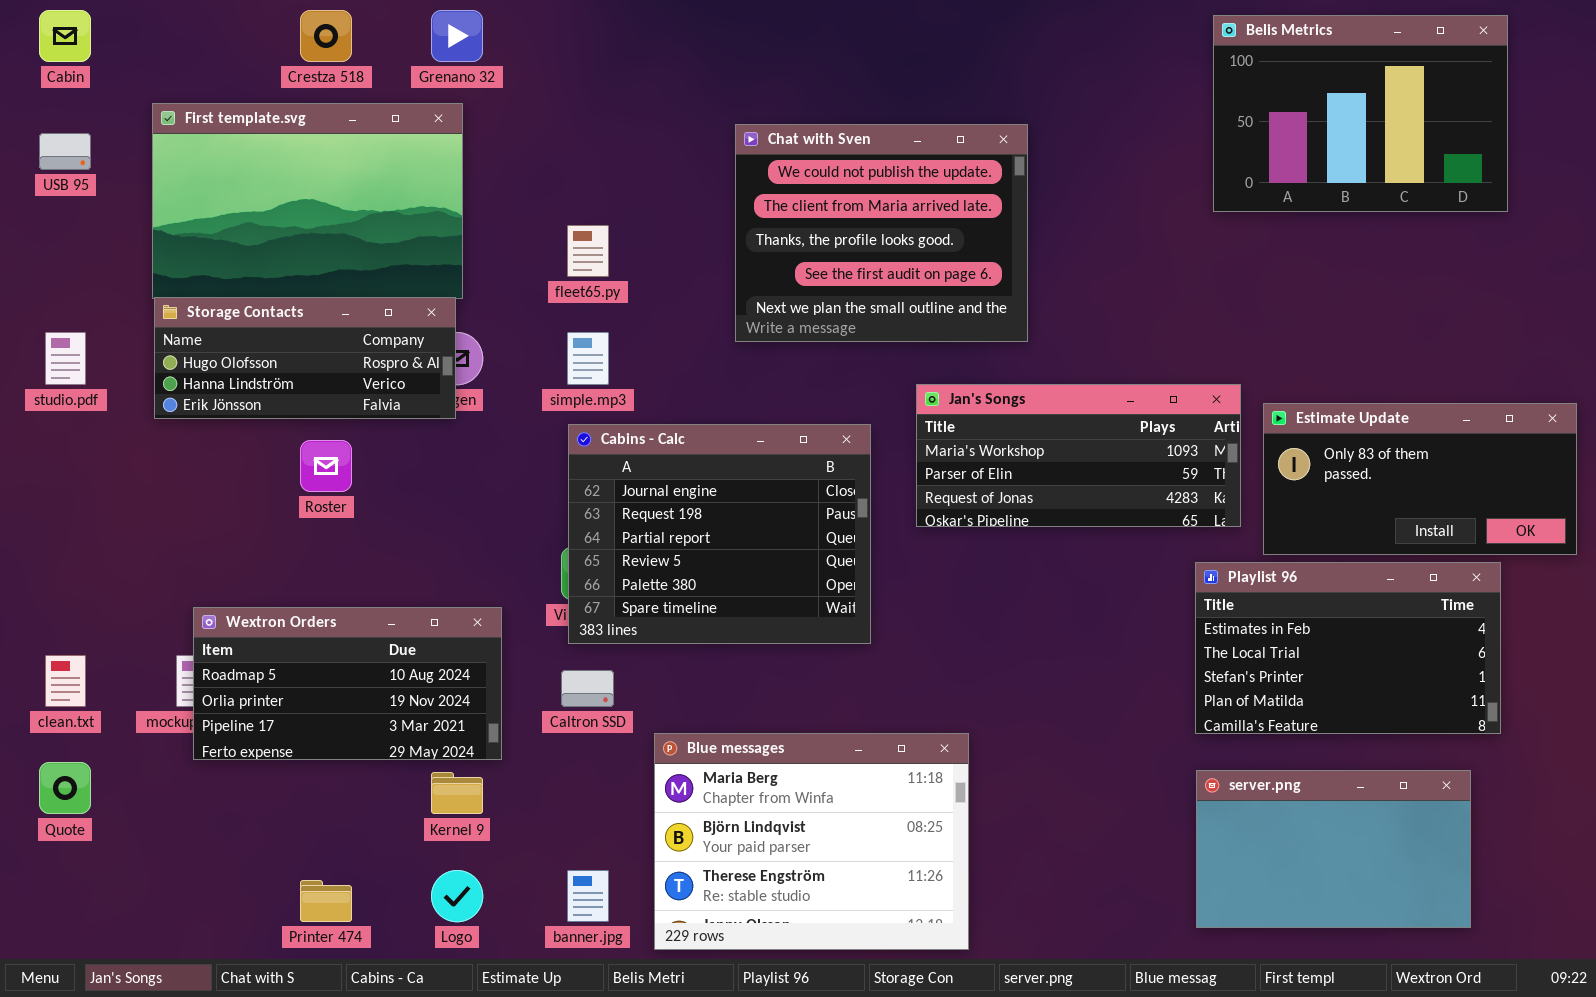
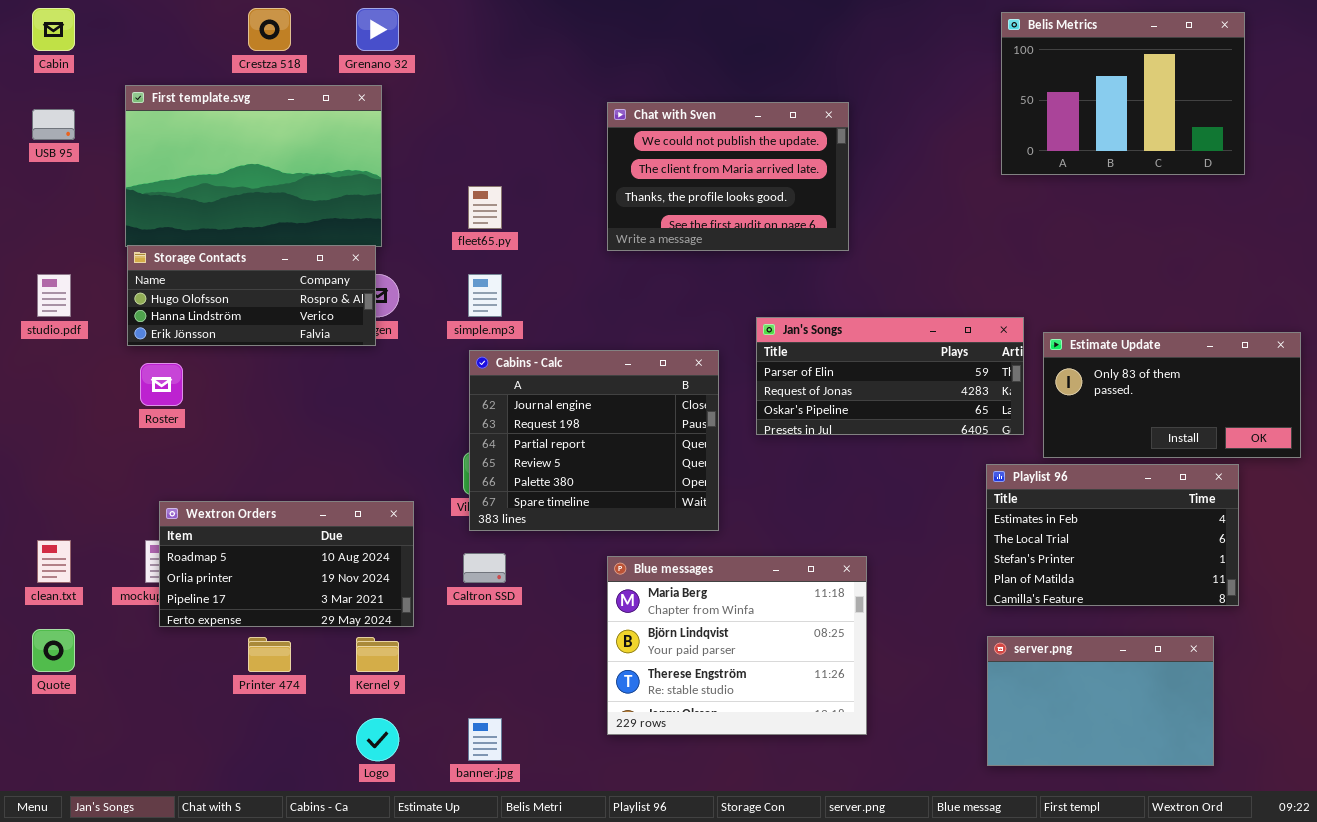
Chat with Sven: [735,124,1028,342] -> [607,102,849,251], resized
Jan's Songs: [916,384,1241,527] -> [756,317,1024,435], scrolled down 1 row
Roster: [300,440,352,492] -> [140,363,183,406], moved
Blue messages: [654,733,969,950] -> [607,556,867,735], moved
Printer 474: [300,880,352,922] -> [248,637,291,672], moved

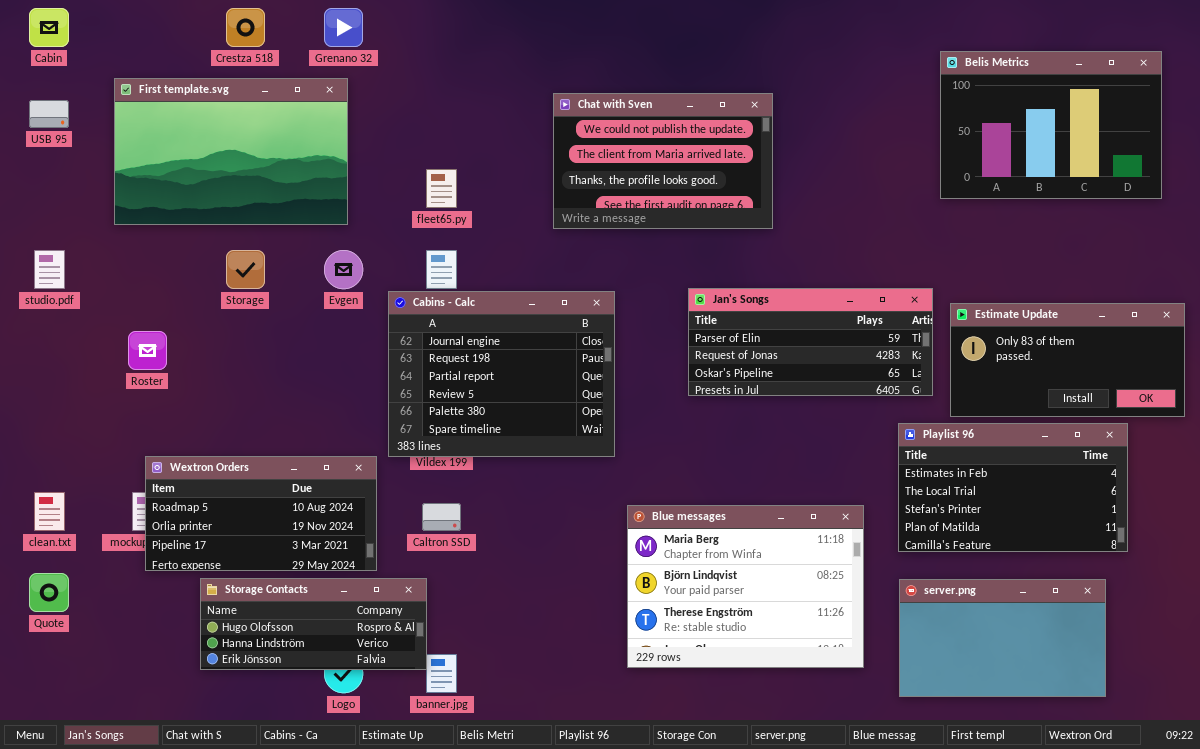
Belis Metrics: [1001,12,1245,175] -> [940,51,1162,199], moved
Storage Contacts: [127,245,376,346] -> [200,578,427,670], moved
Cabins - Calc: [469,350,719,531] -> [388,291,615,457], moved
Blue messages: [607,556,867,735] -> [627,505,864,668], moved

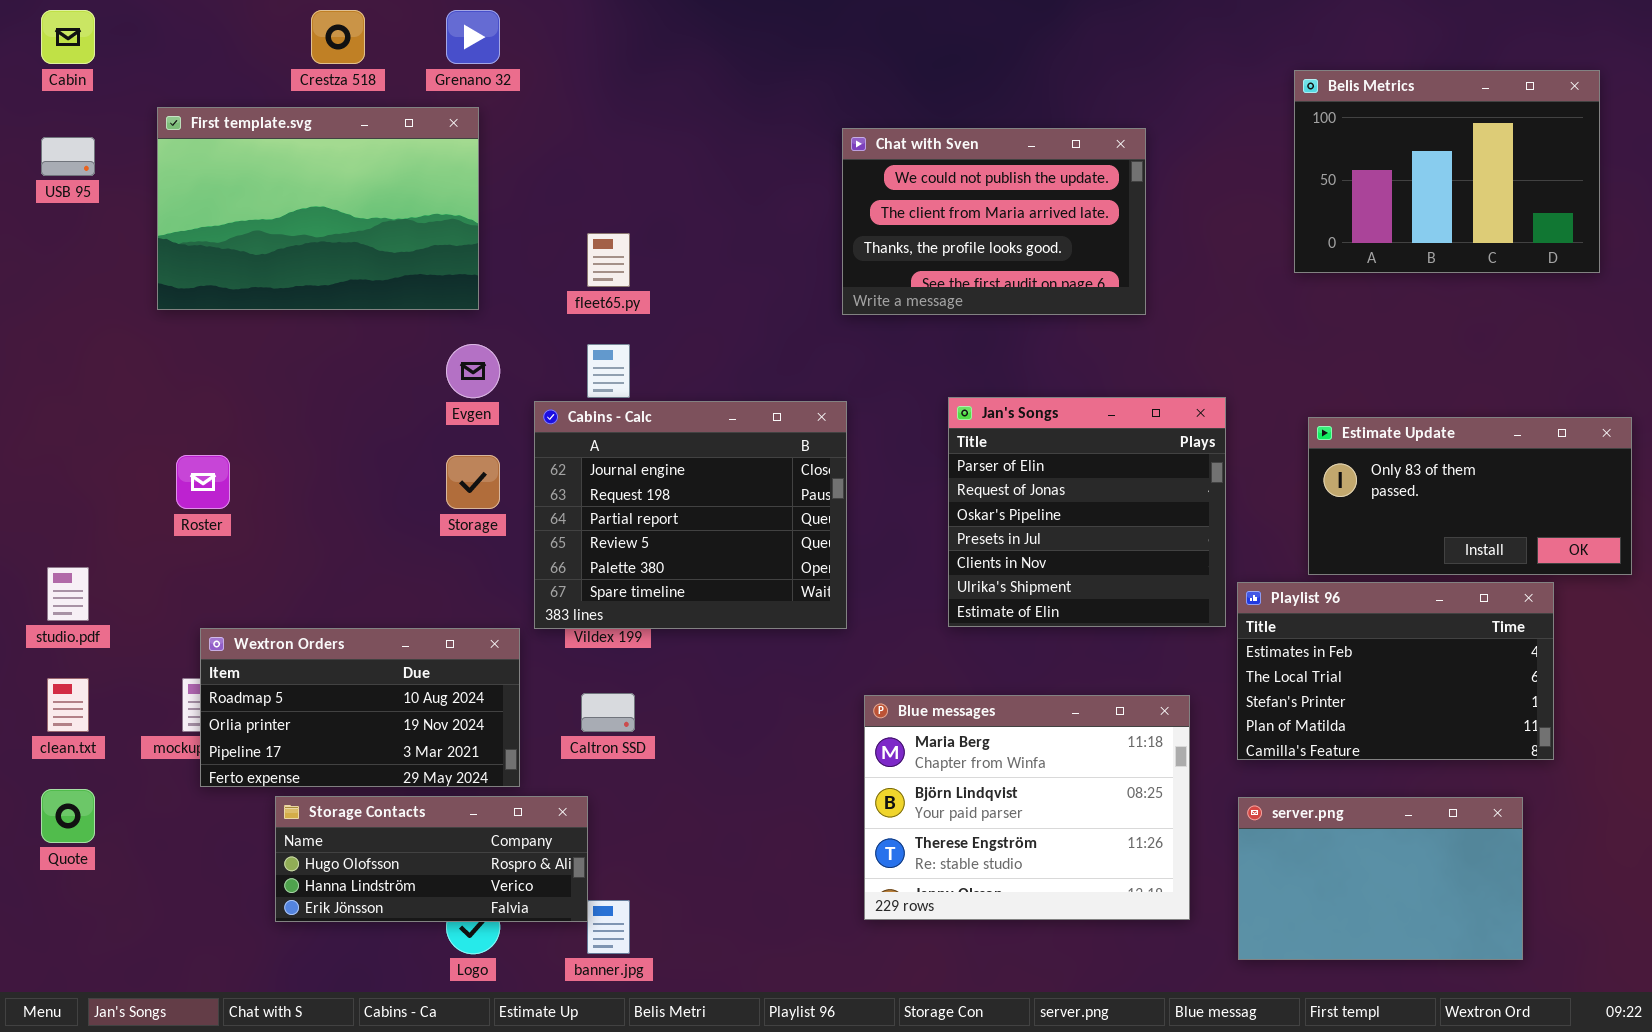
Chat with Sven: [553,93,773,229] -> [842,128,1146,315], moved
studio.pdf: [34,250,65,289] -> [47,567,89,621], moved
Storage: [226,250,265,289] -> [446,455,500,509], moved
Jan's Songs: [688,288,933,396] -> [948,397,1226,627], resized

